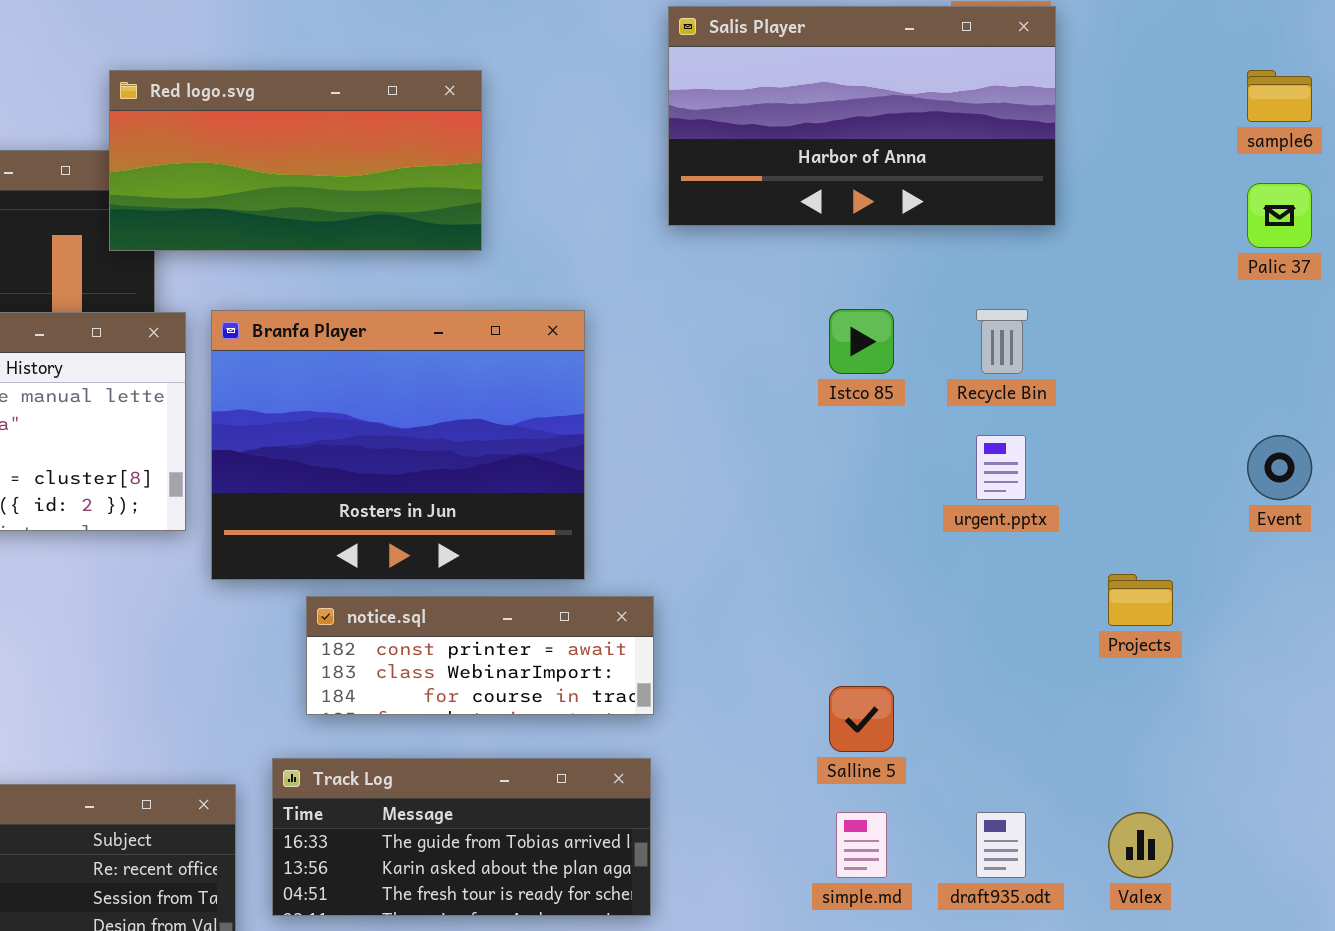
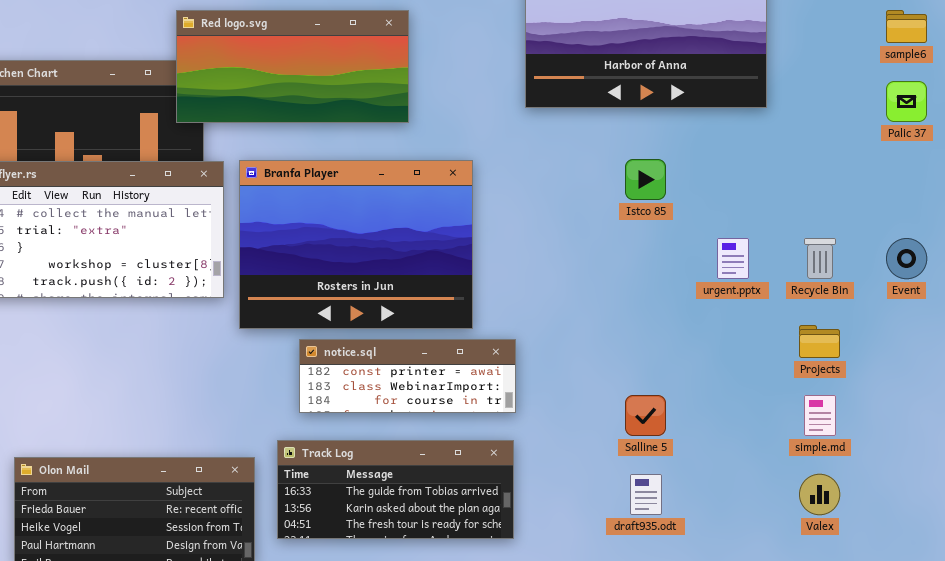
Recycle Bin: [976,309,1028,374] -> [804,238,836,279], moved
simple.md: [836,812,887,878] -> [804,395,836,436], moved
draft935.odt: [976,812,1026,878] -> [630,474,662,515], moved

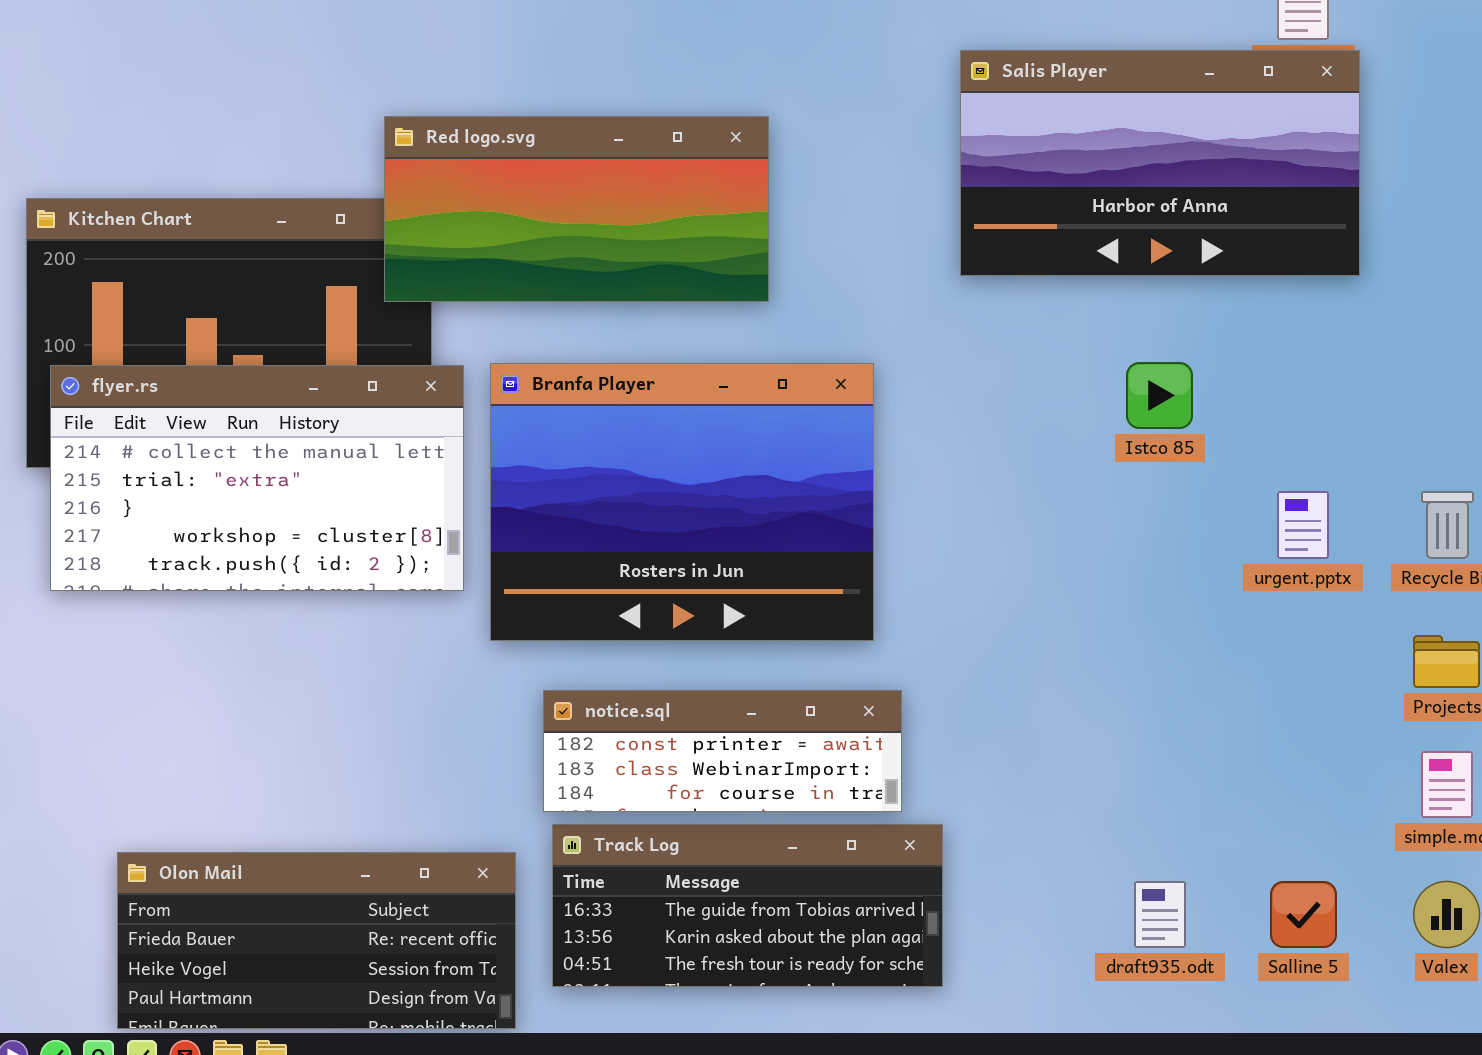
notice.sql: [299,339,516,413] -> [543,690,902,812], moved
Salline 5: [625,395,666,436] -> [1270,881,1337,948], moved

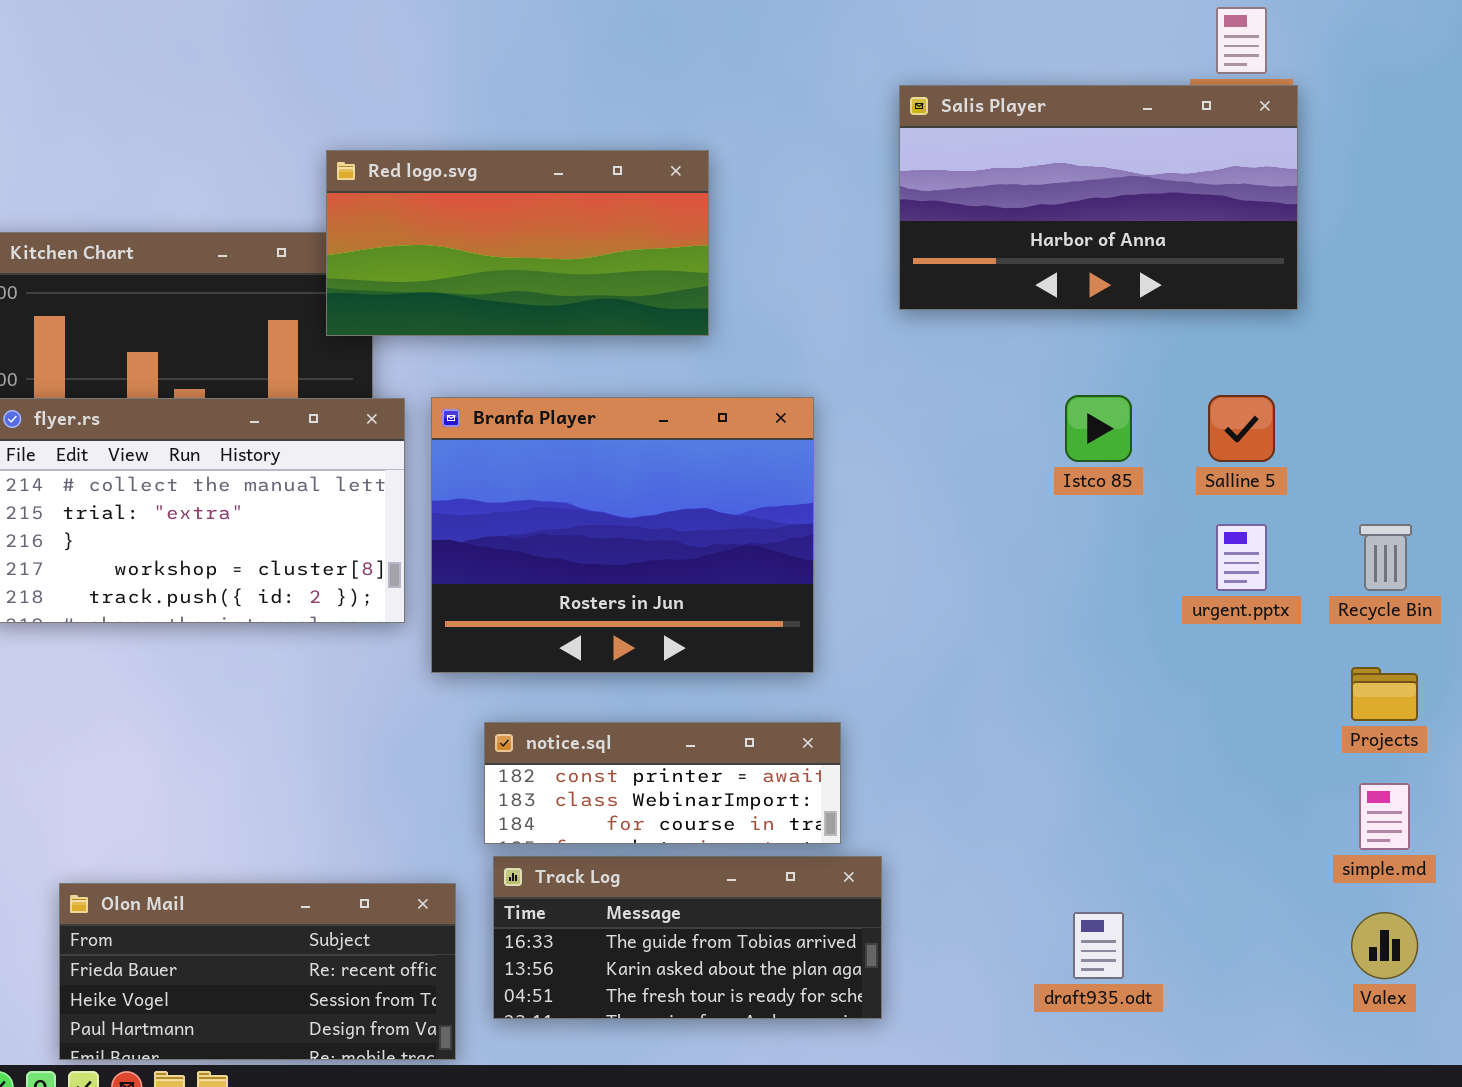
Salline 5: [1270,881,1337,948] -> [1208,395,1275,462], moved

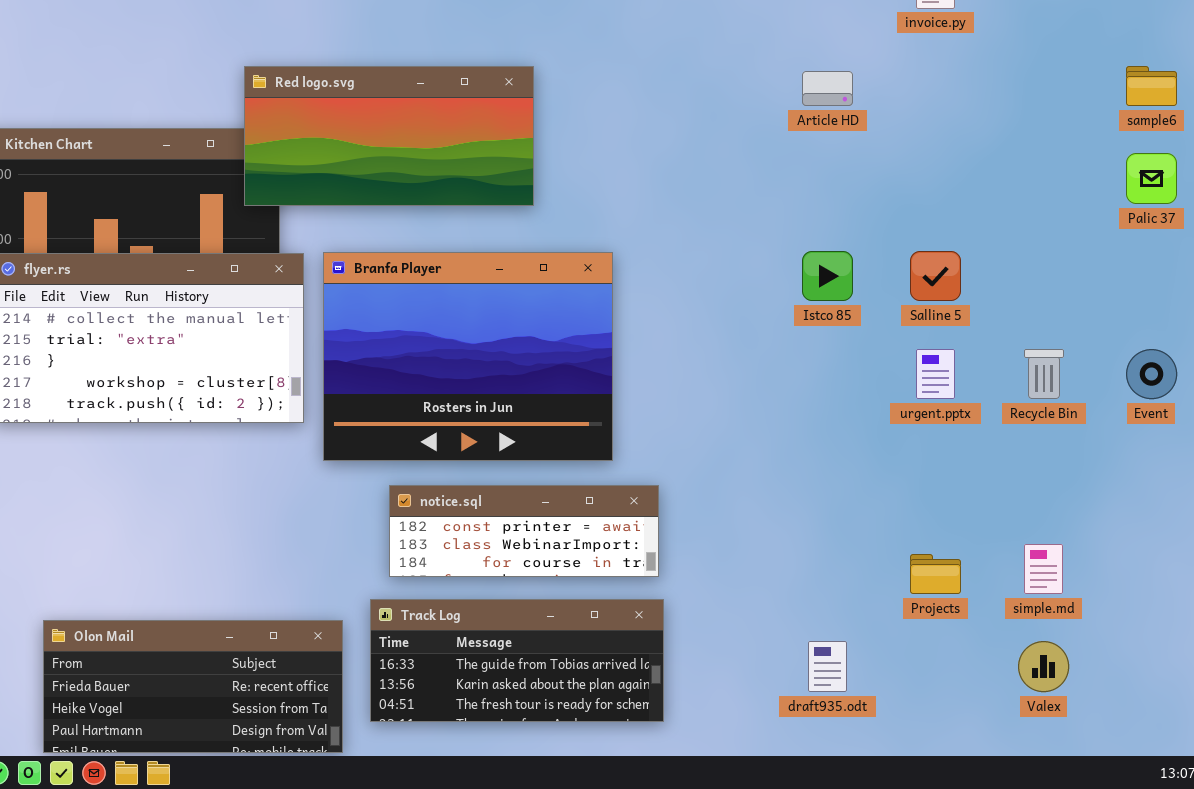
Salis Player: [899,85,1298,310] -> none, closed
Projects: [1351,667,1418,721] -> [910,554,961,594], moved
notice.sql: [484,722,841,844] -> [389,485,659,577], moved

